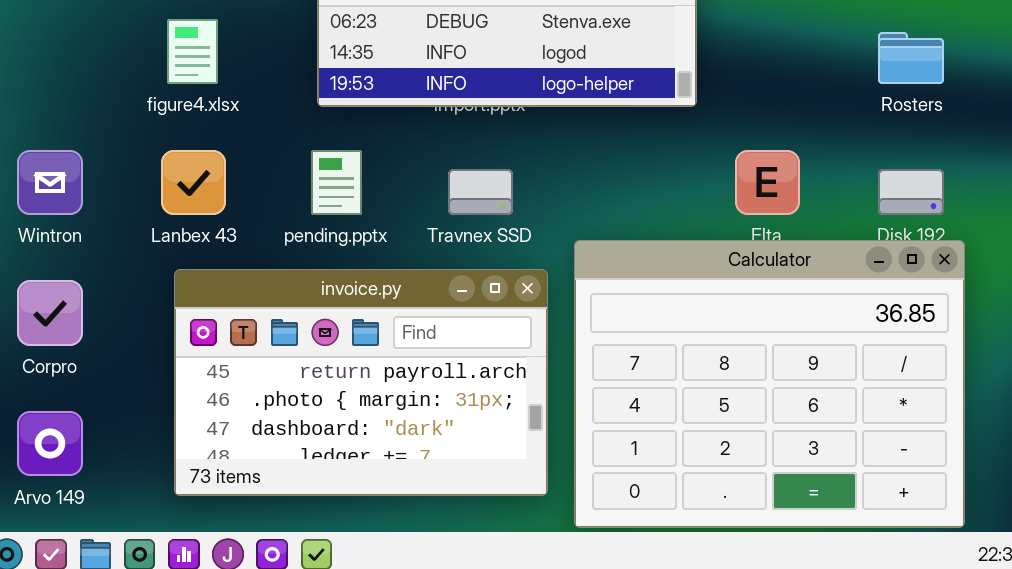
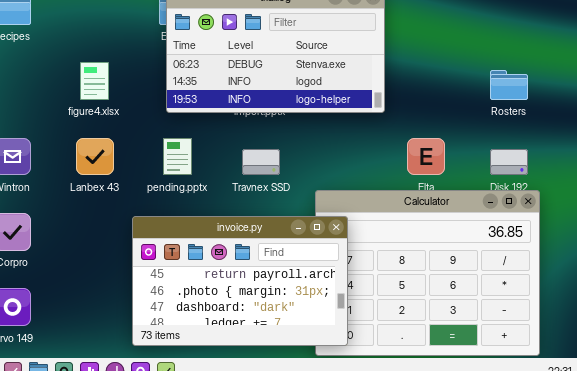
invoice.py: [174,269,548,496] -> [132,216,348,346], moved

